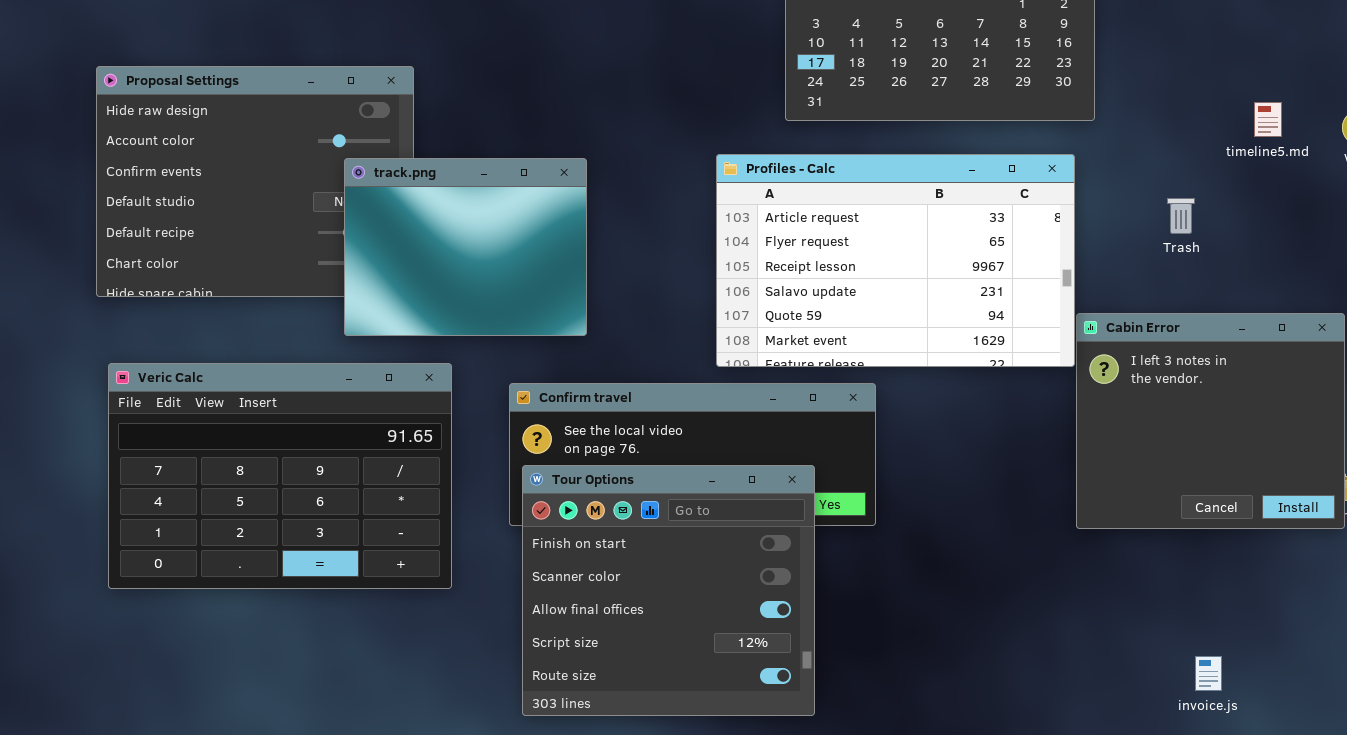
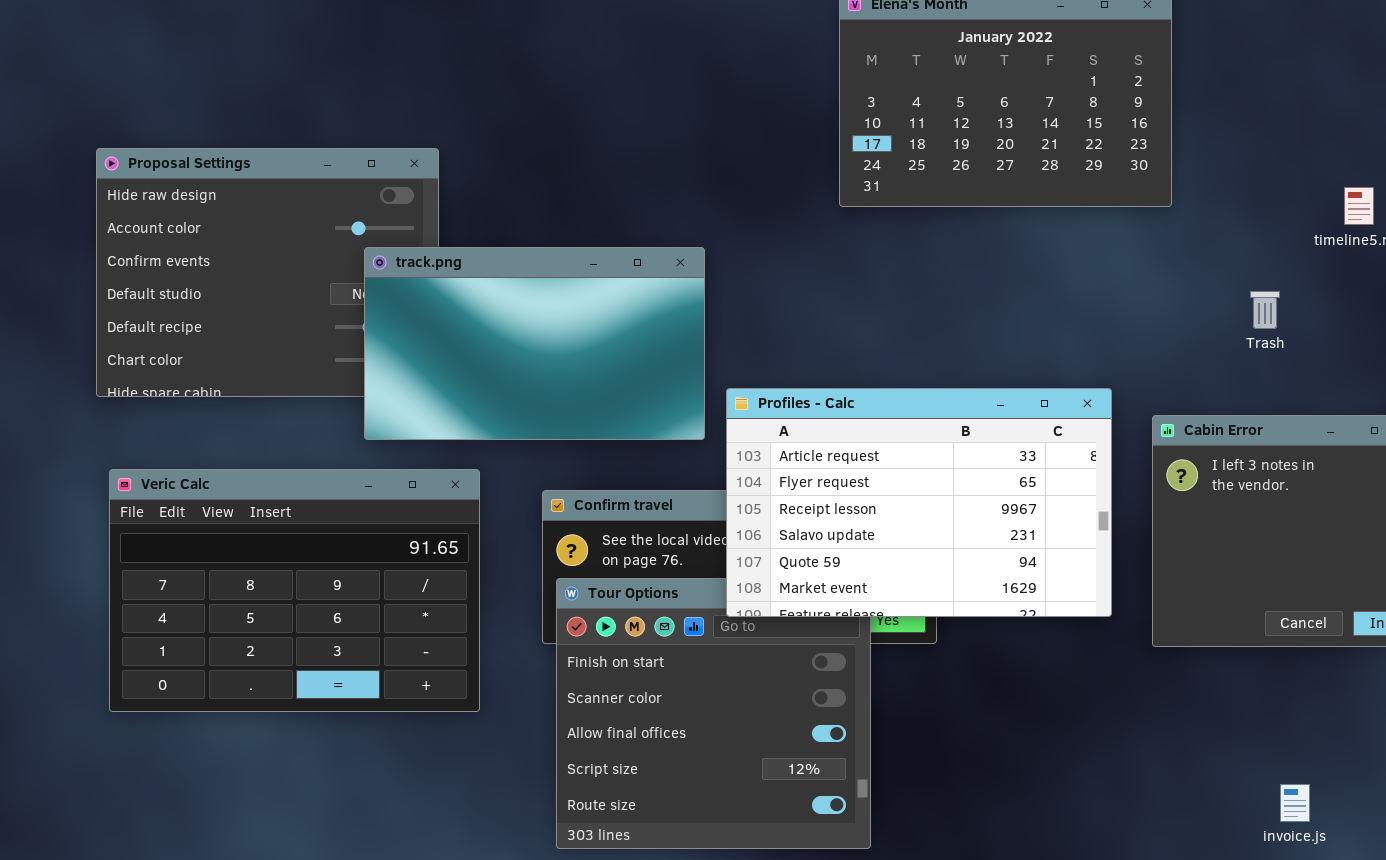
Profiles - Calc: [716,154,1075,367] -> [726,388,1112,617], moved
track.png: [344,158,587,336] -> [364,247,705,440], resized

